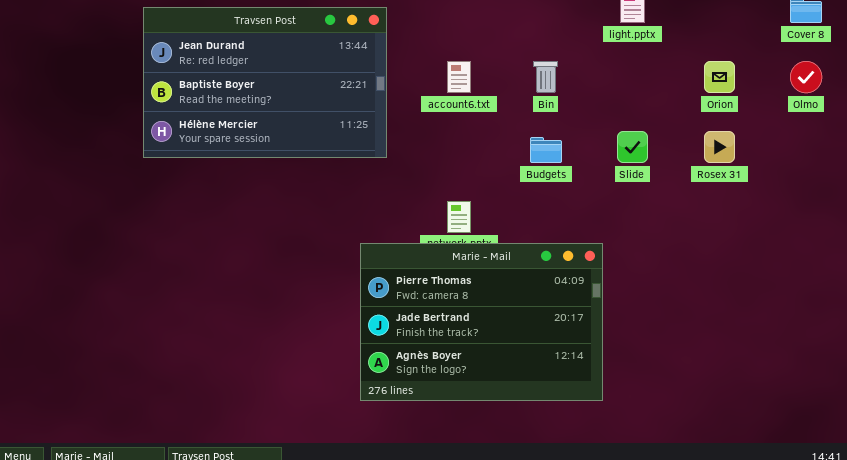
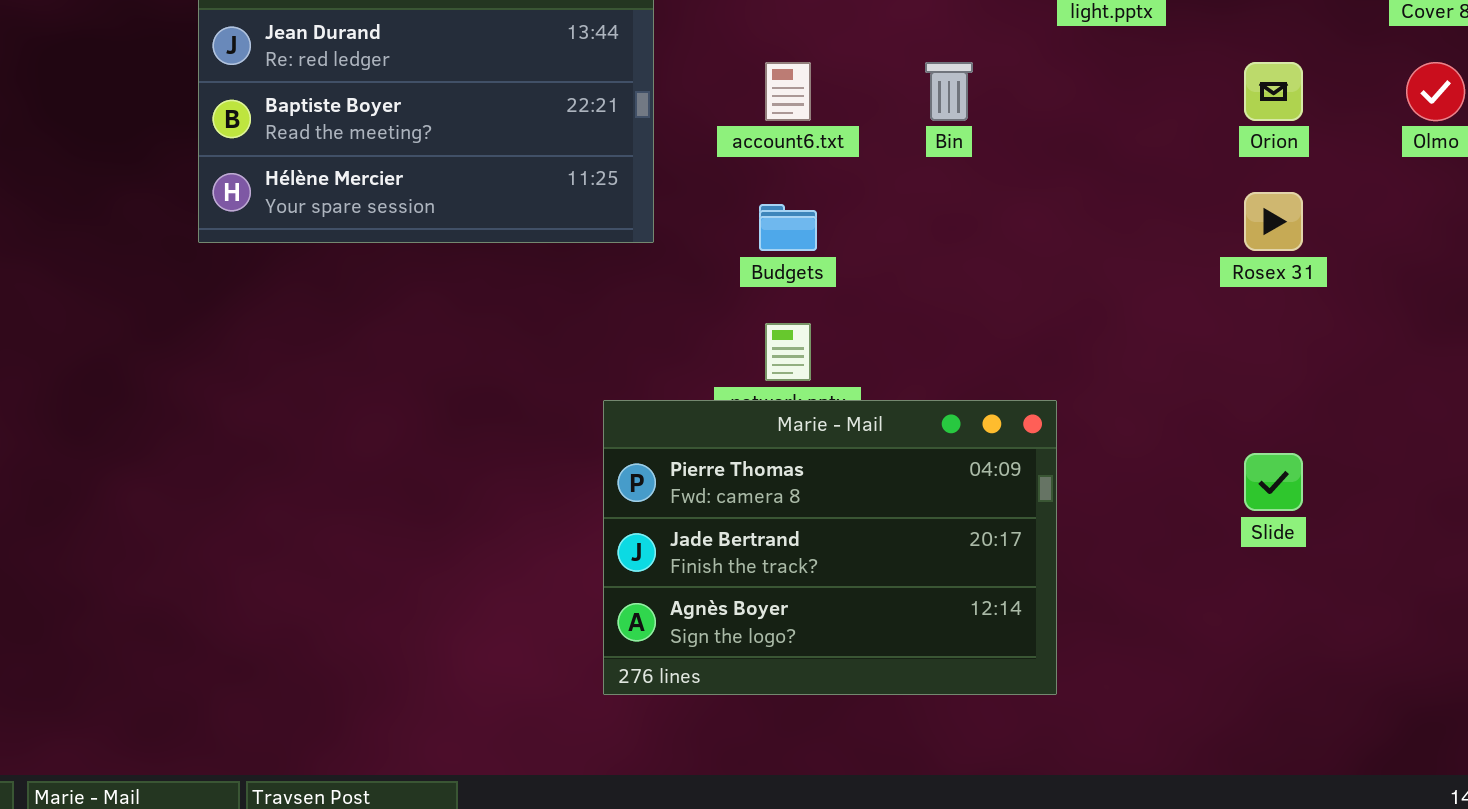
Slide: [617,131,648,163] -> [1244,453,1303,511], moved
Budgets: [530,137,562,163] -> [759,204,817,251], moved

